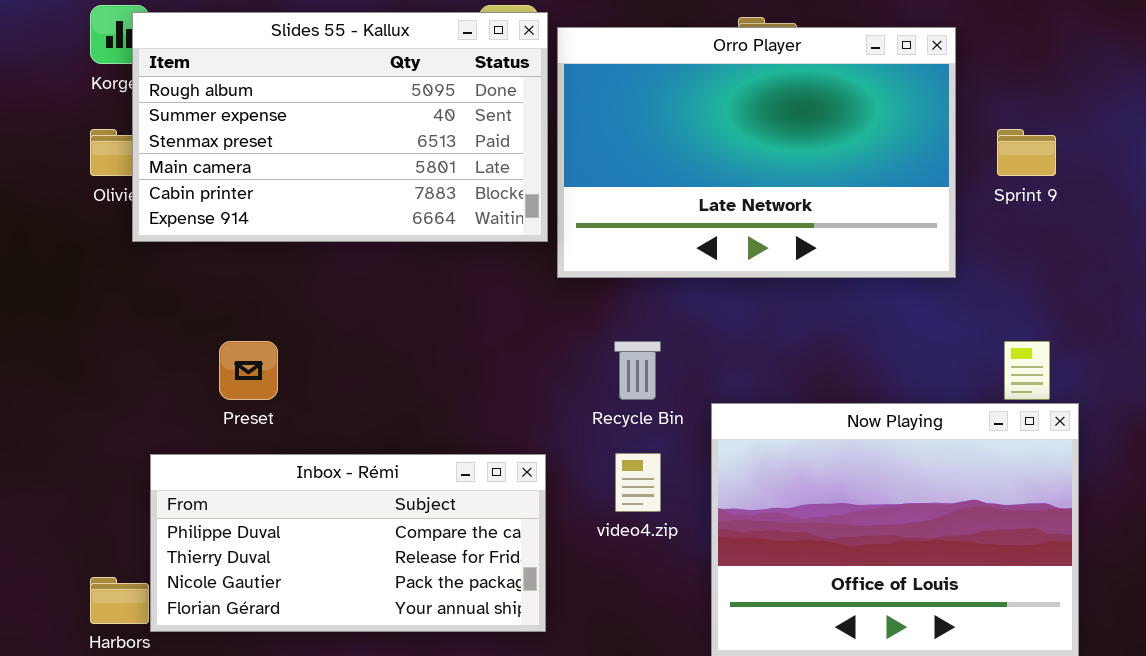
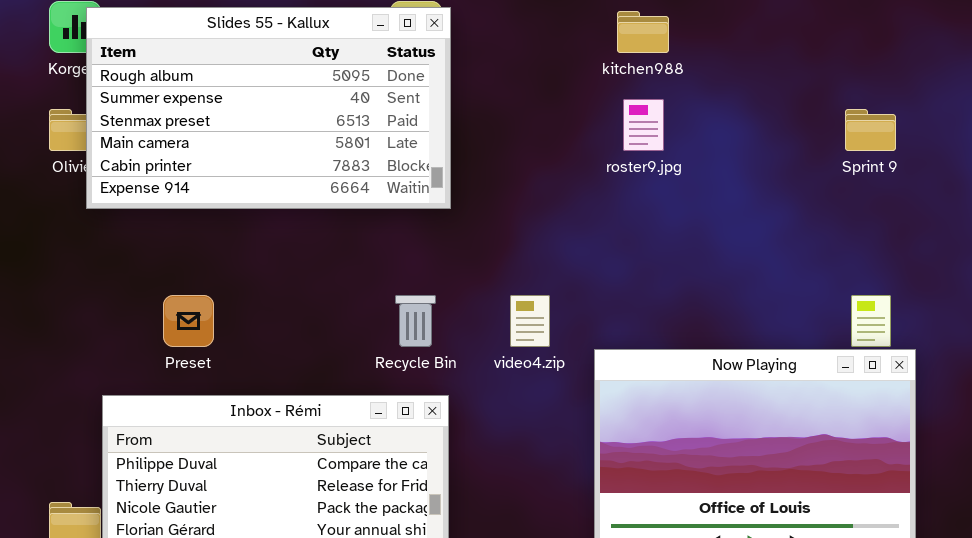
Orro Player: [557,27,956,278] -> none, closed
Recycle Bin: [614,341,661,400] -> [395,295,436,347], moved
video4.zip: [615,453,661,512] -> [510,295,550,347], moved

